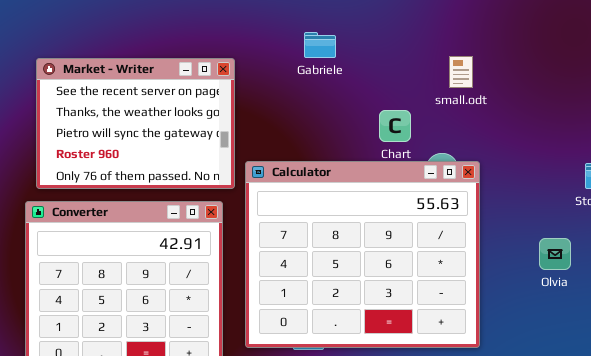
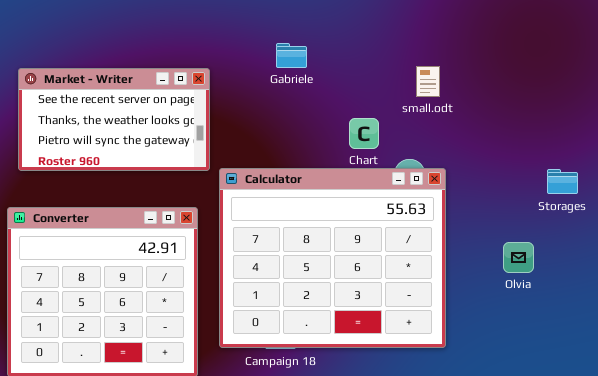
Market - Writer: [36,58,235,189] -> [18,68,210,171], resized

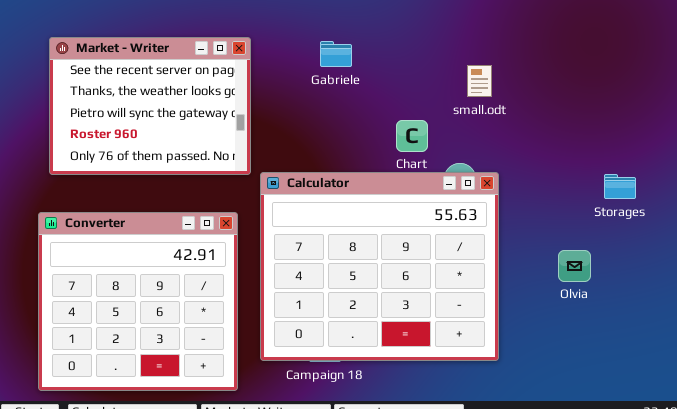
Market - Writer: [18,68,210,171] -> [49,37,251,175], resized

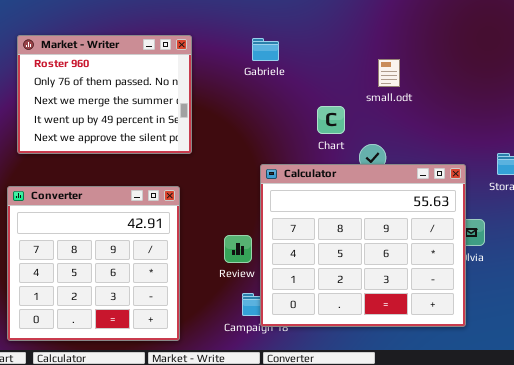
Market - Writer: [49,37,251,175] -> [17,35,192,154], scrolled down 3 rows
Calculator: [260,172,499,361] -> [260,164,466,327], moved

